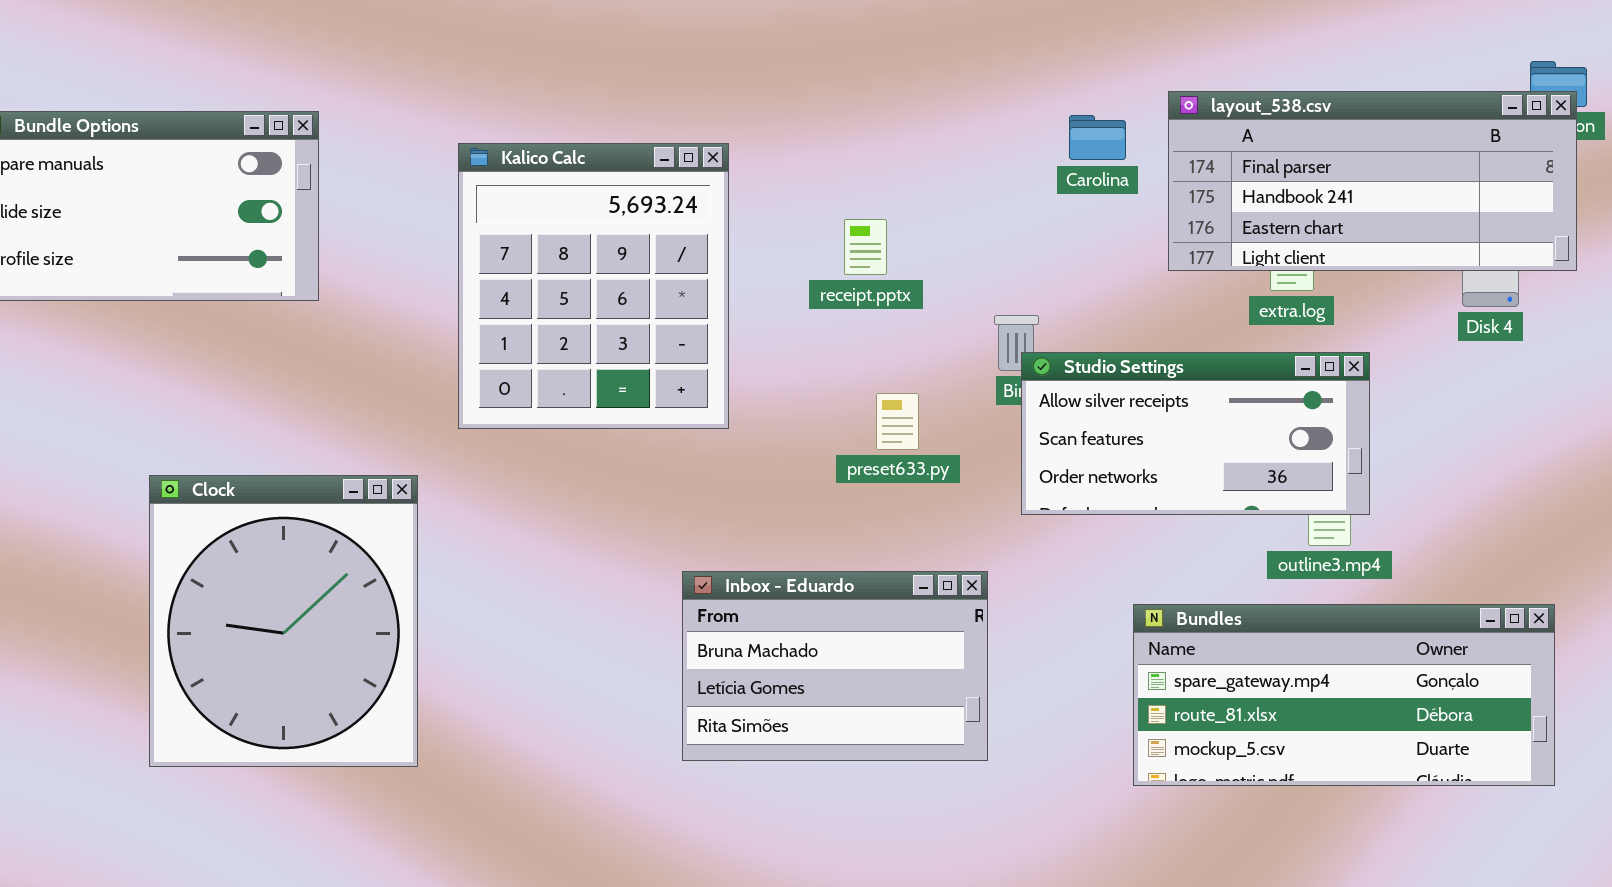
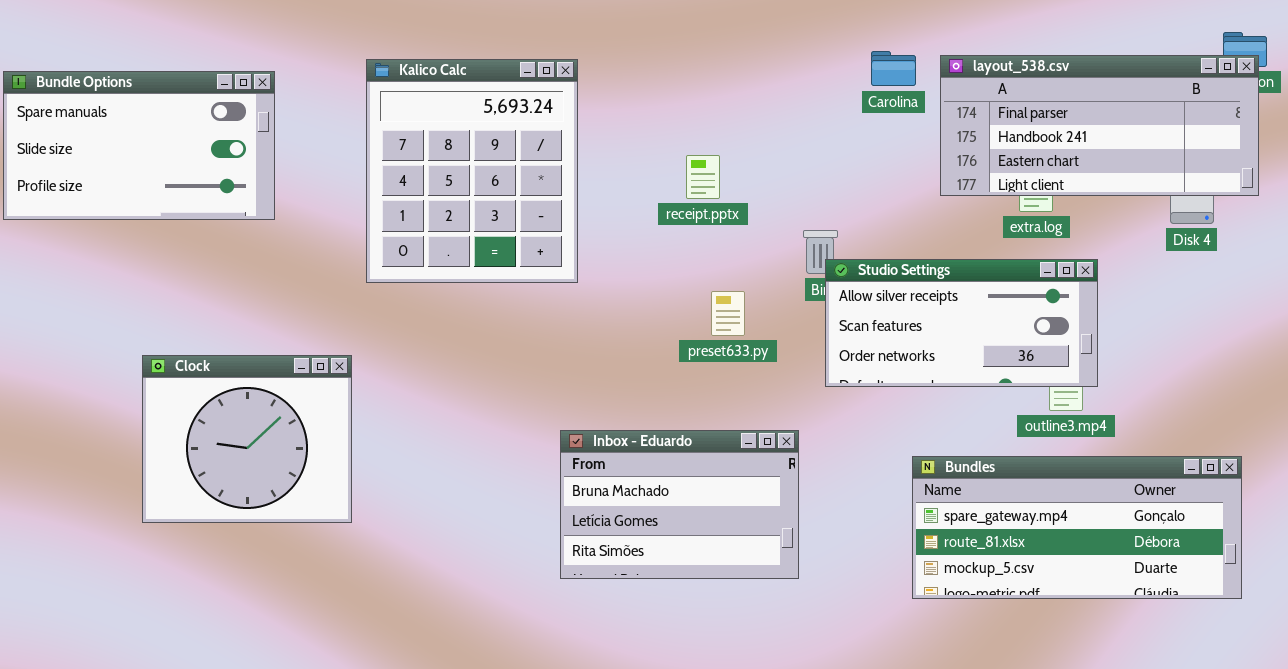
Carolina: [1069,115,1126,160] -> [871,51,916,86], moved
Kalico Calc: [458,143,729,429] -> [366,59,578,283], moved
Clock: [149,475,418,767] -> [142,355,352,523], resized

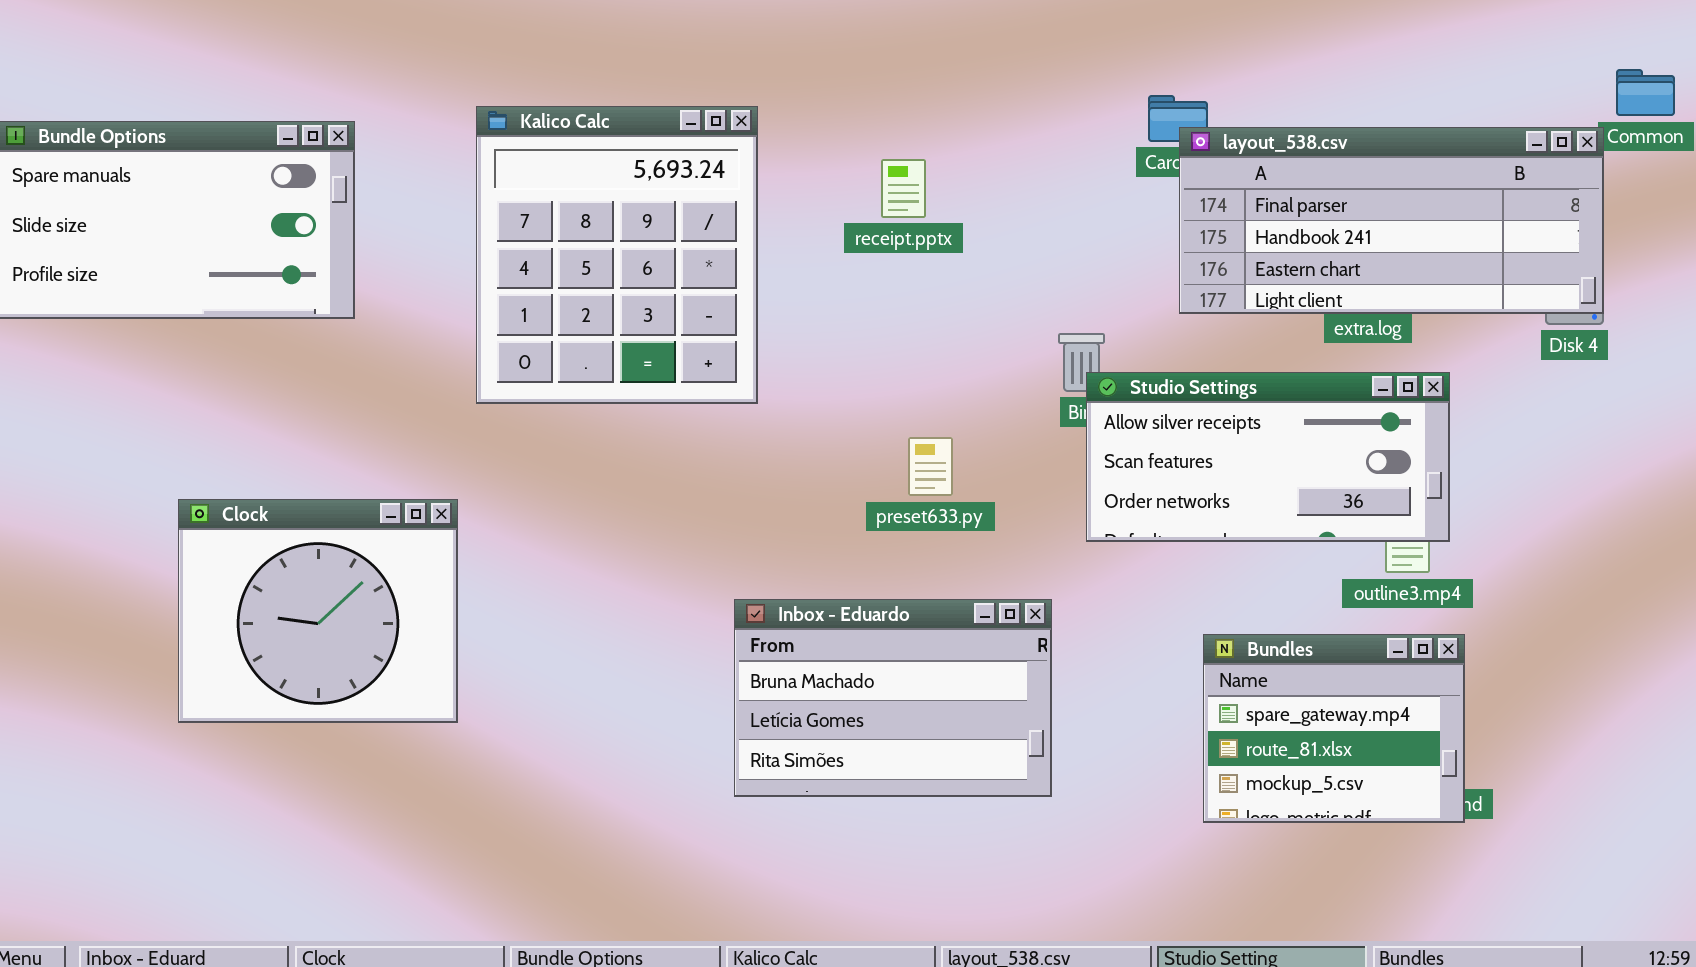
layout_538.csv: [940,55,1259,196] -> [1179,127,1604,314], moved
receipt.pptx: [686,155,720,199] -> [881,159,926,218], moved
preset633.py: [711,291,745,336] -> [908,437,953,496], moved
Bundles: [912,456,1242,599] -> [1203,634,1465,823], resized

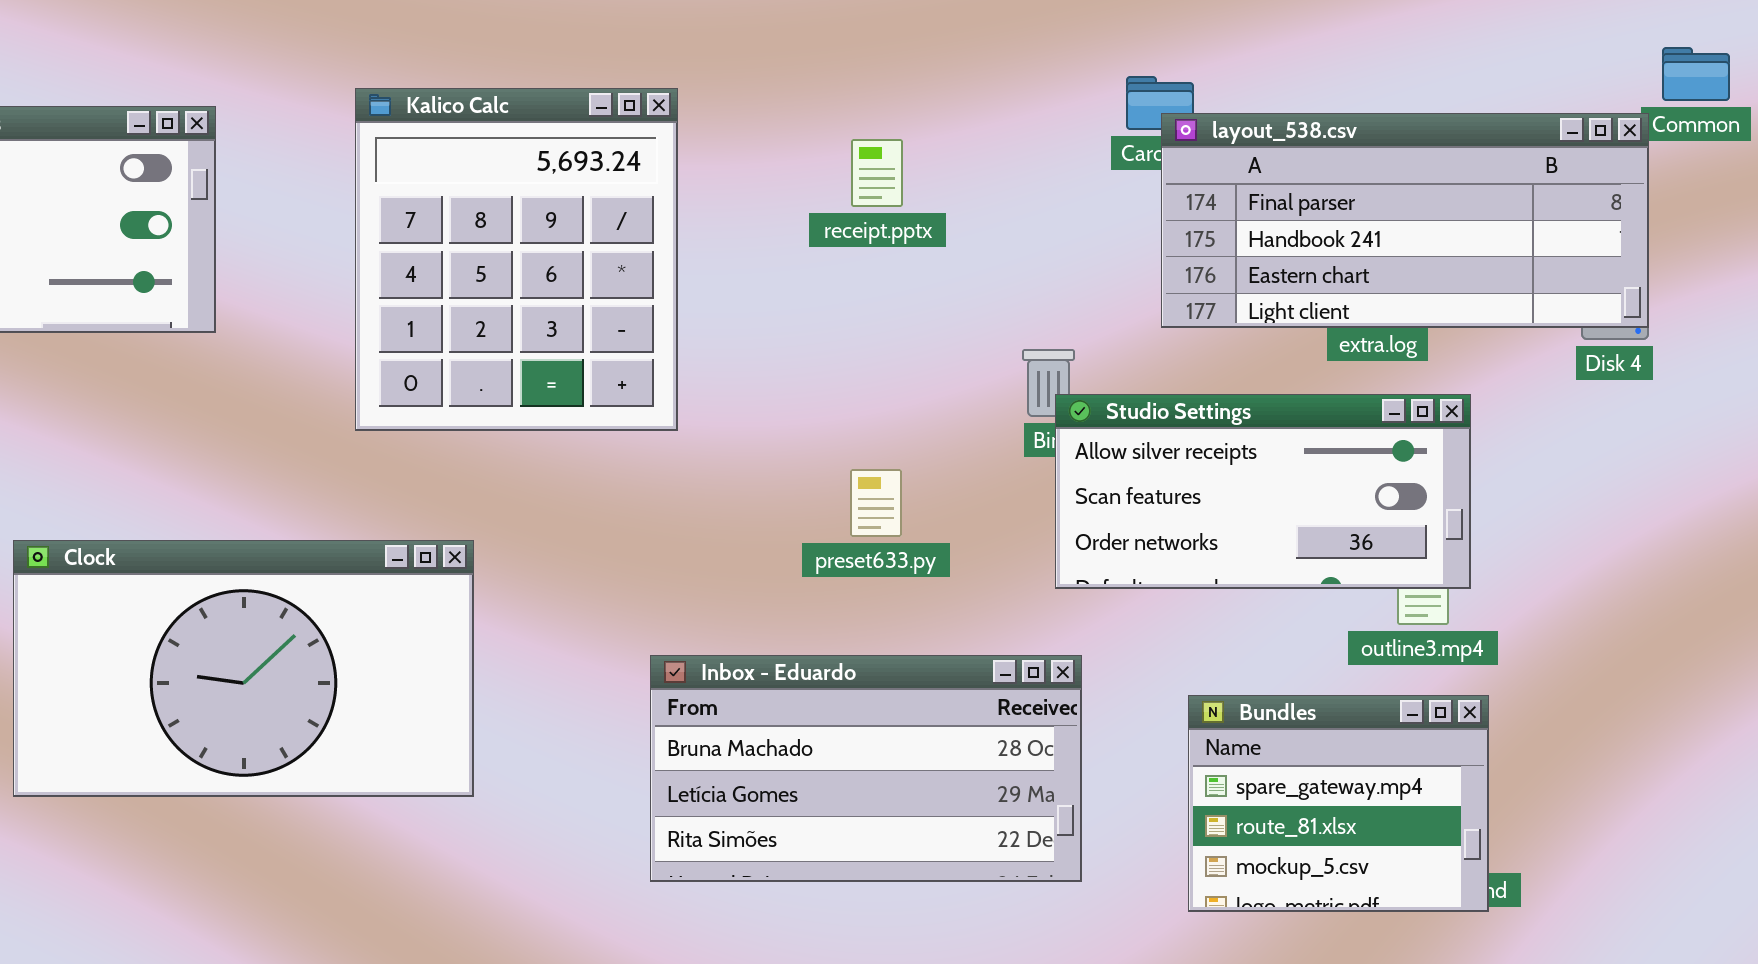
receipt.pptx: [881,159,926,218] -> [851,139,903,207], moved
Clock: [178,499,458,723] -> [13,540,474,797], resized
Inbox - Eduardo: [734,599,1052,797] -> [650,655,1082,882], resized

